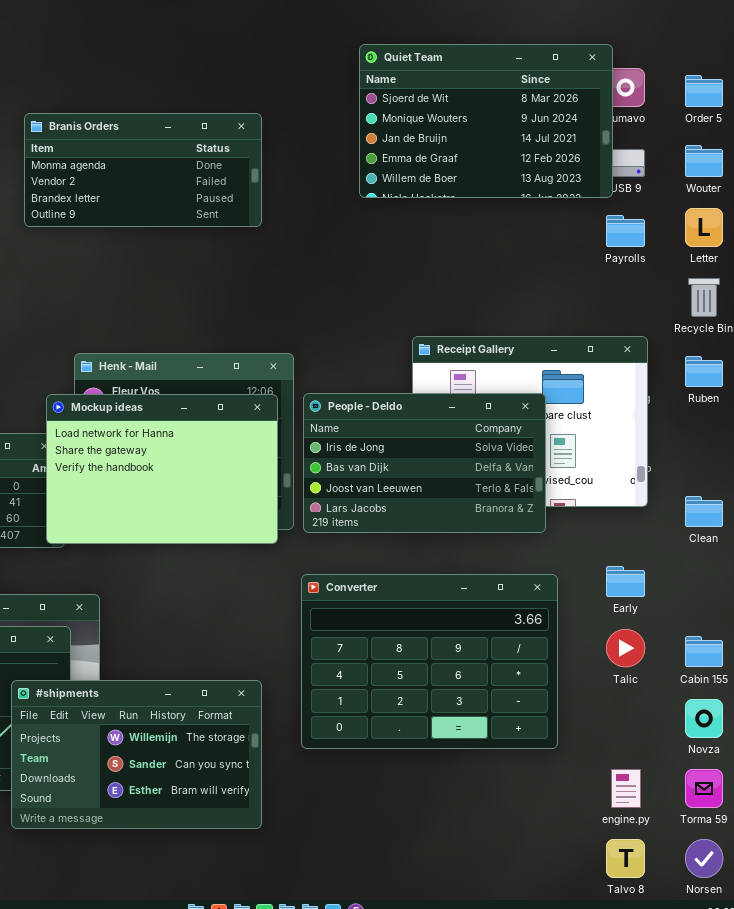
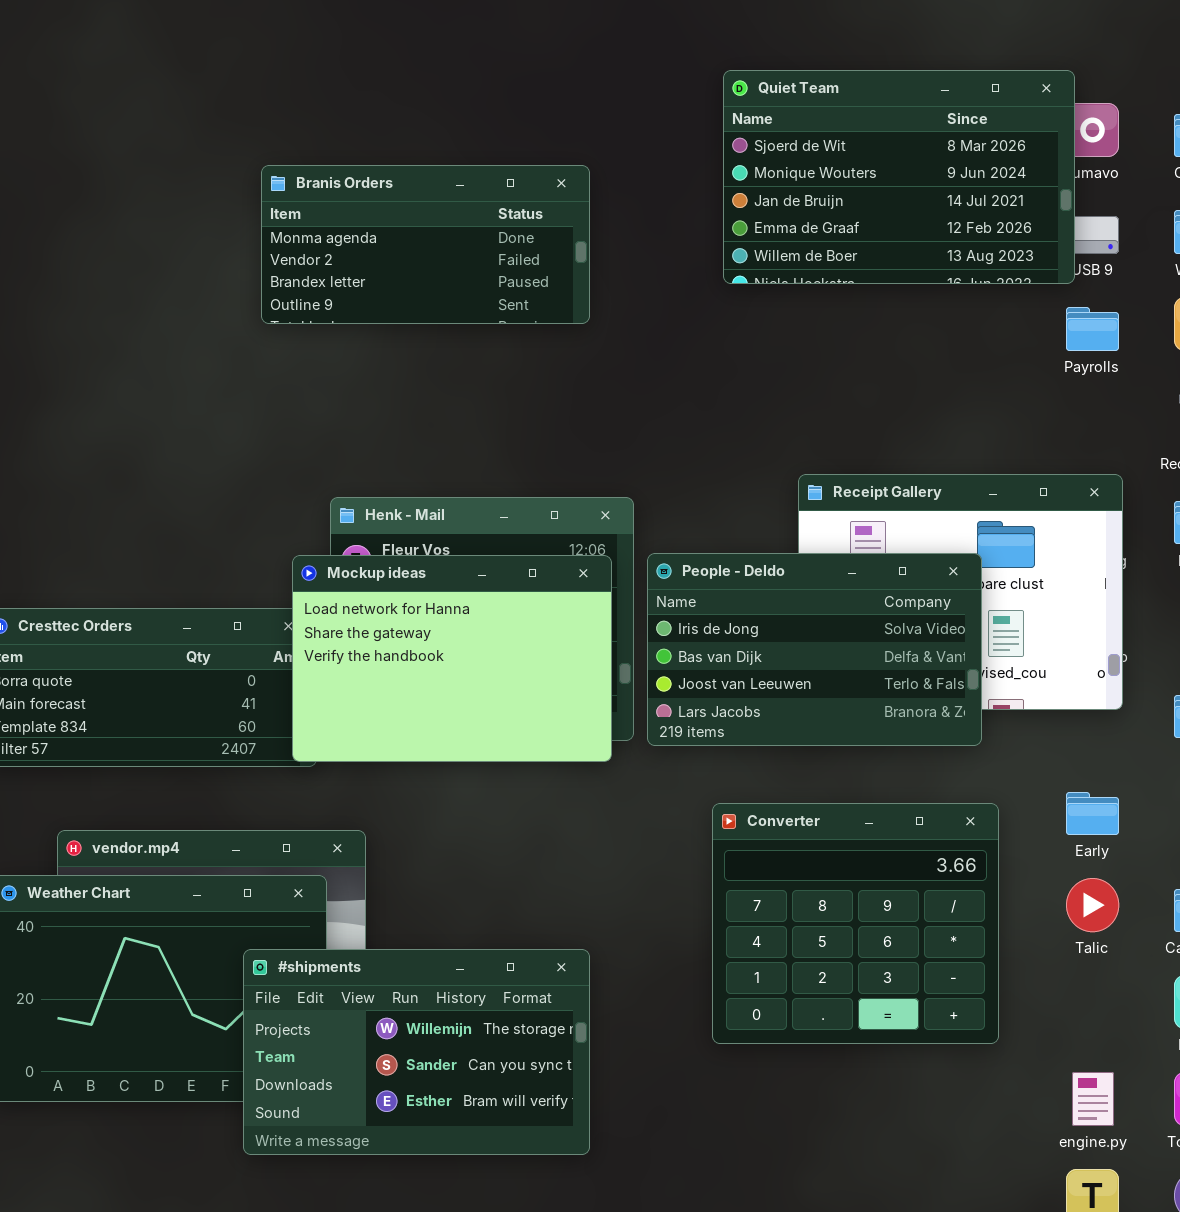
Converter: [301,574,558,749] -> [712,803,999,1044], resized

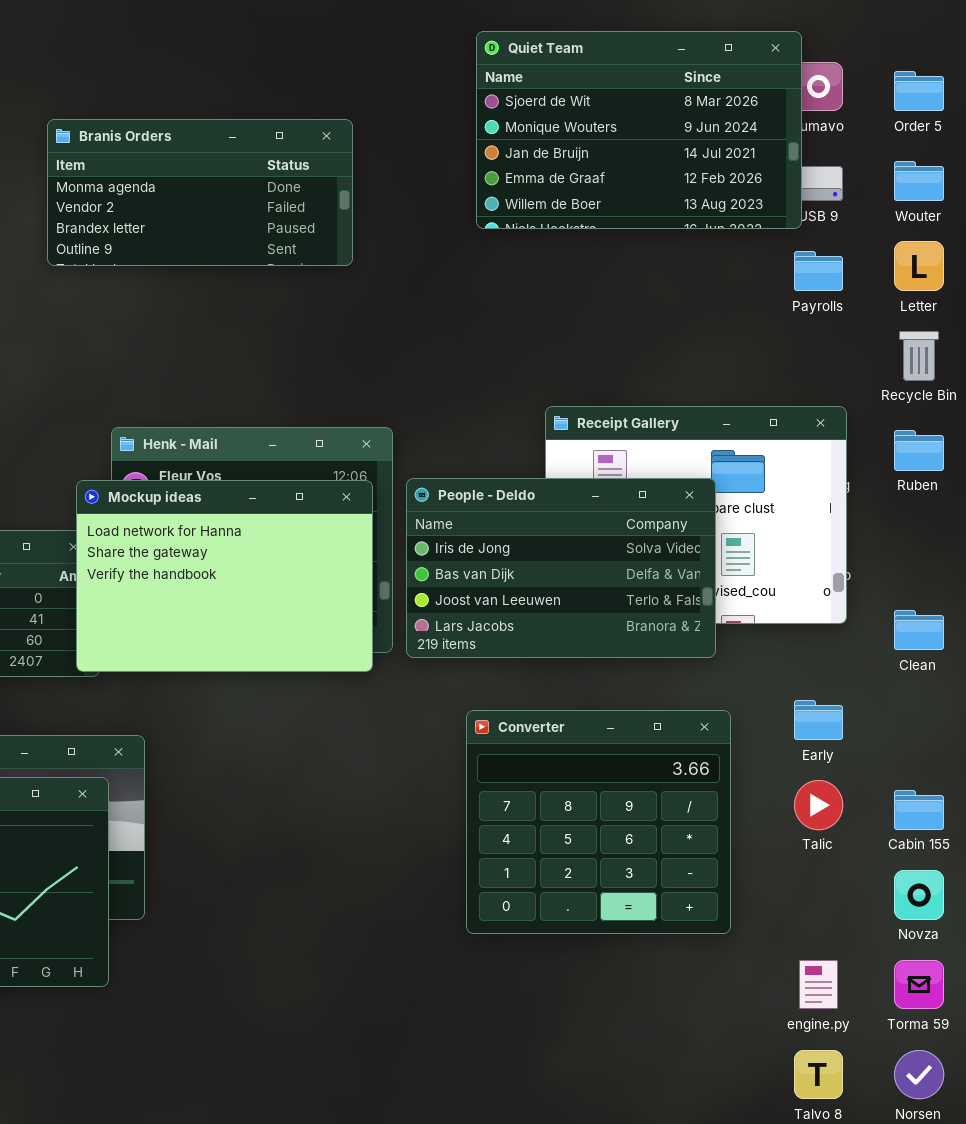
#shipments: [243,949,590,1155] -> none, closed

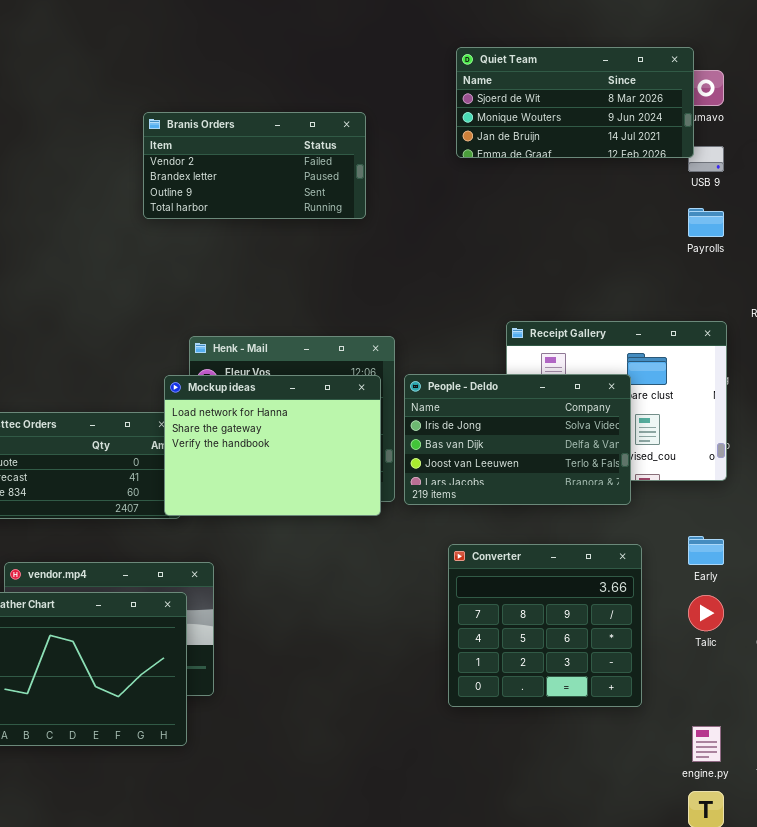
Quiet Team: [476,31,802,229] -> [456,47,694,158], resized
Branis Orders: [47,119,353,266] -> [143,112,366,219], scrolled down 1 row

